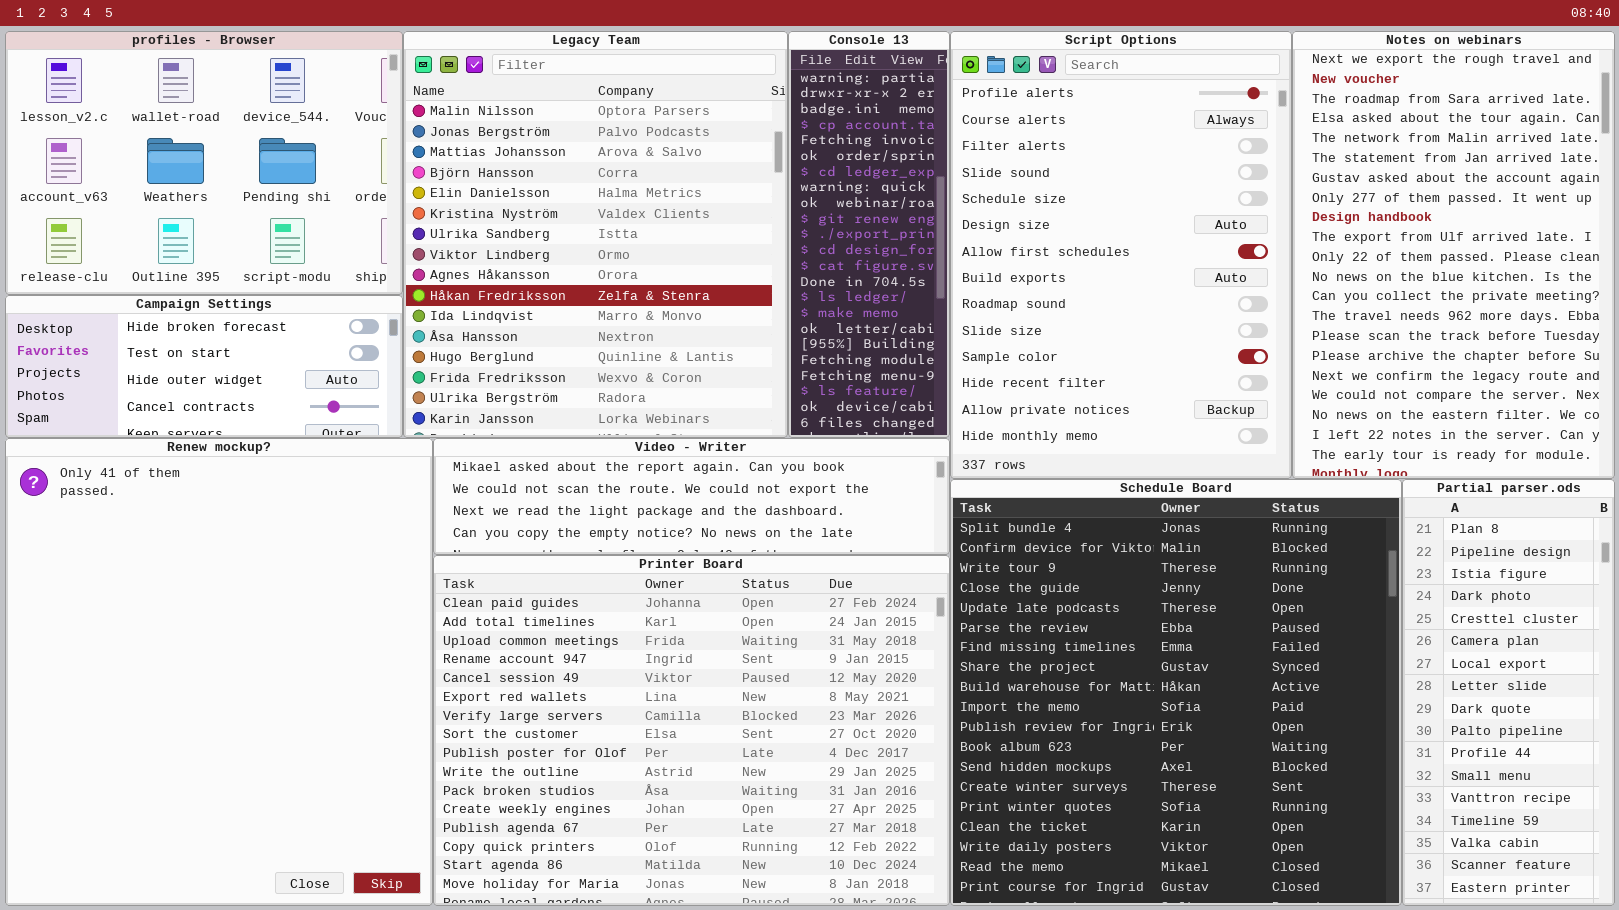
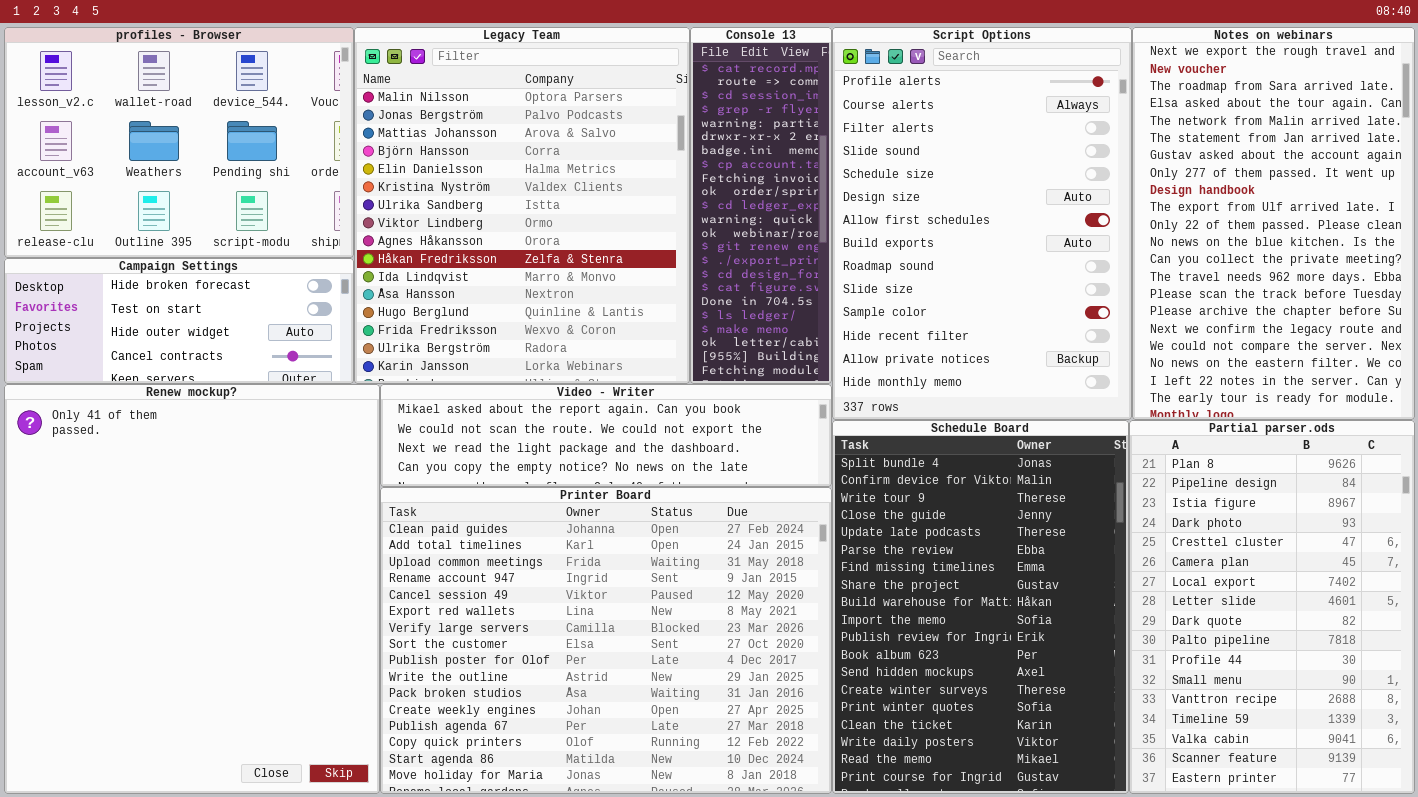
Console 13: [788,31,950,438] -> [690,27,832,384], scrolled up 4 rows
Schedule Board: [950,479,1402,906] -> [832,420,1129,794], resized
Partial parser.ods: [1402,479,1615,906] -> [1129,420,1415,794], resized

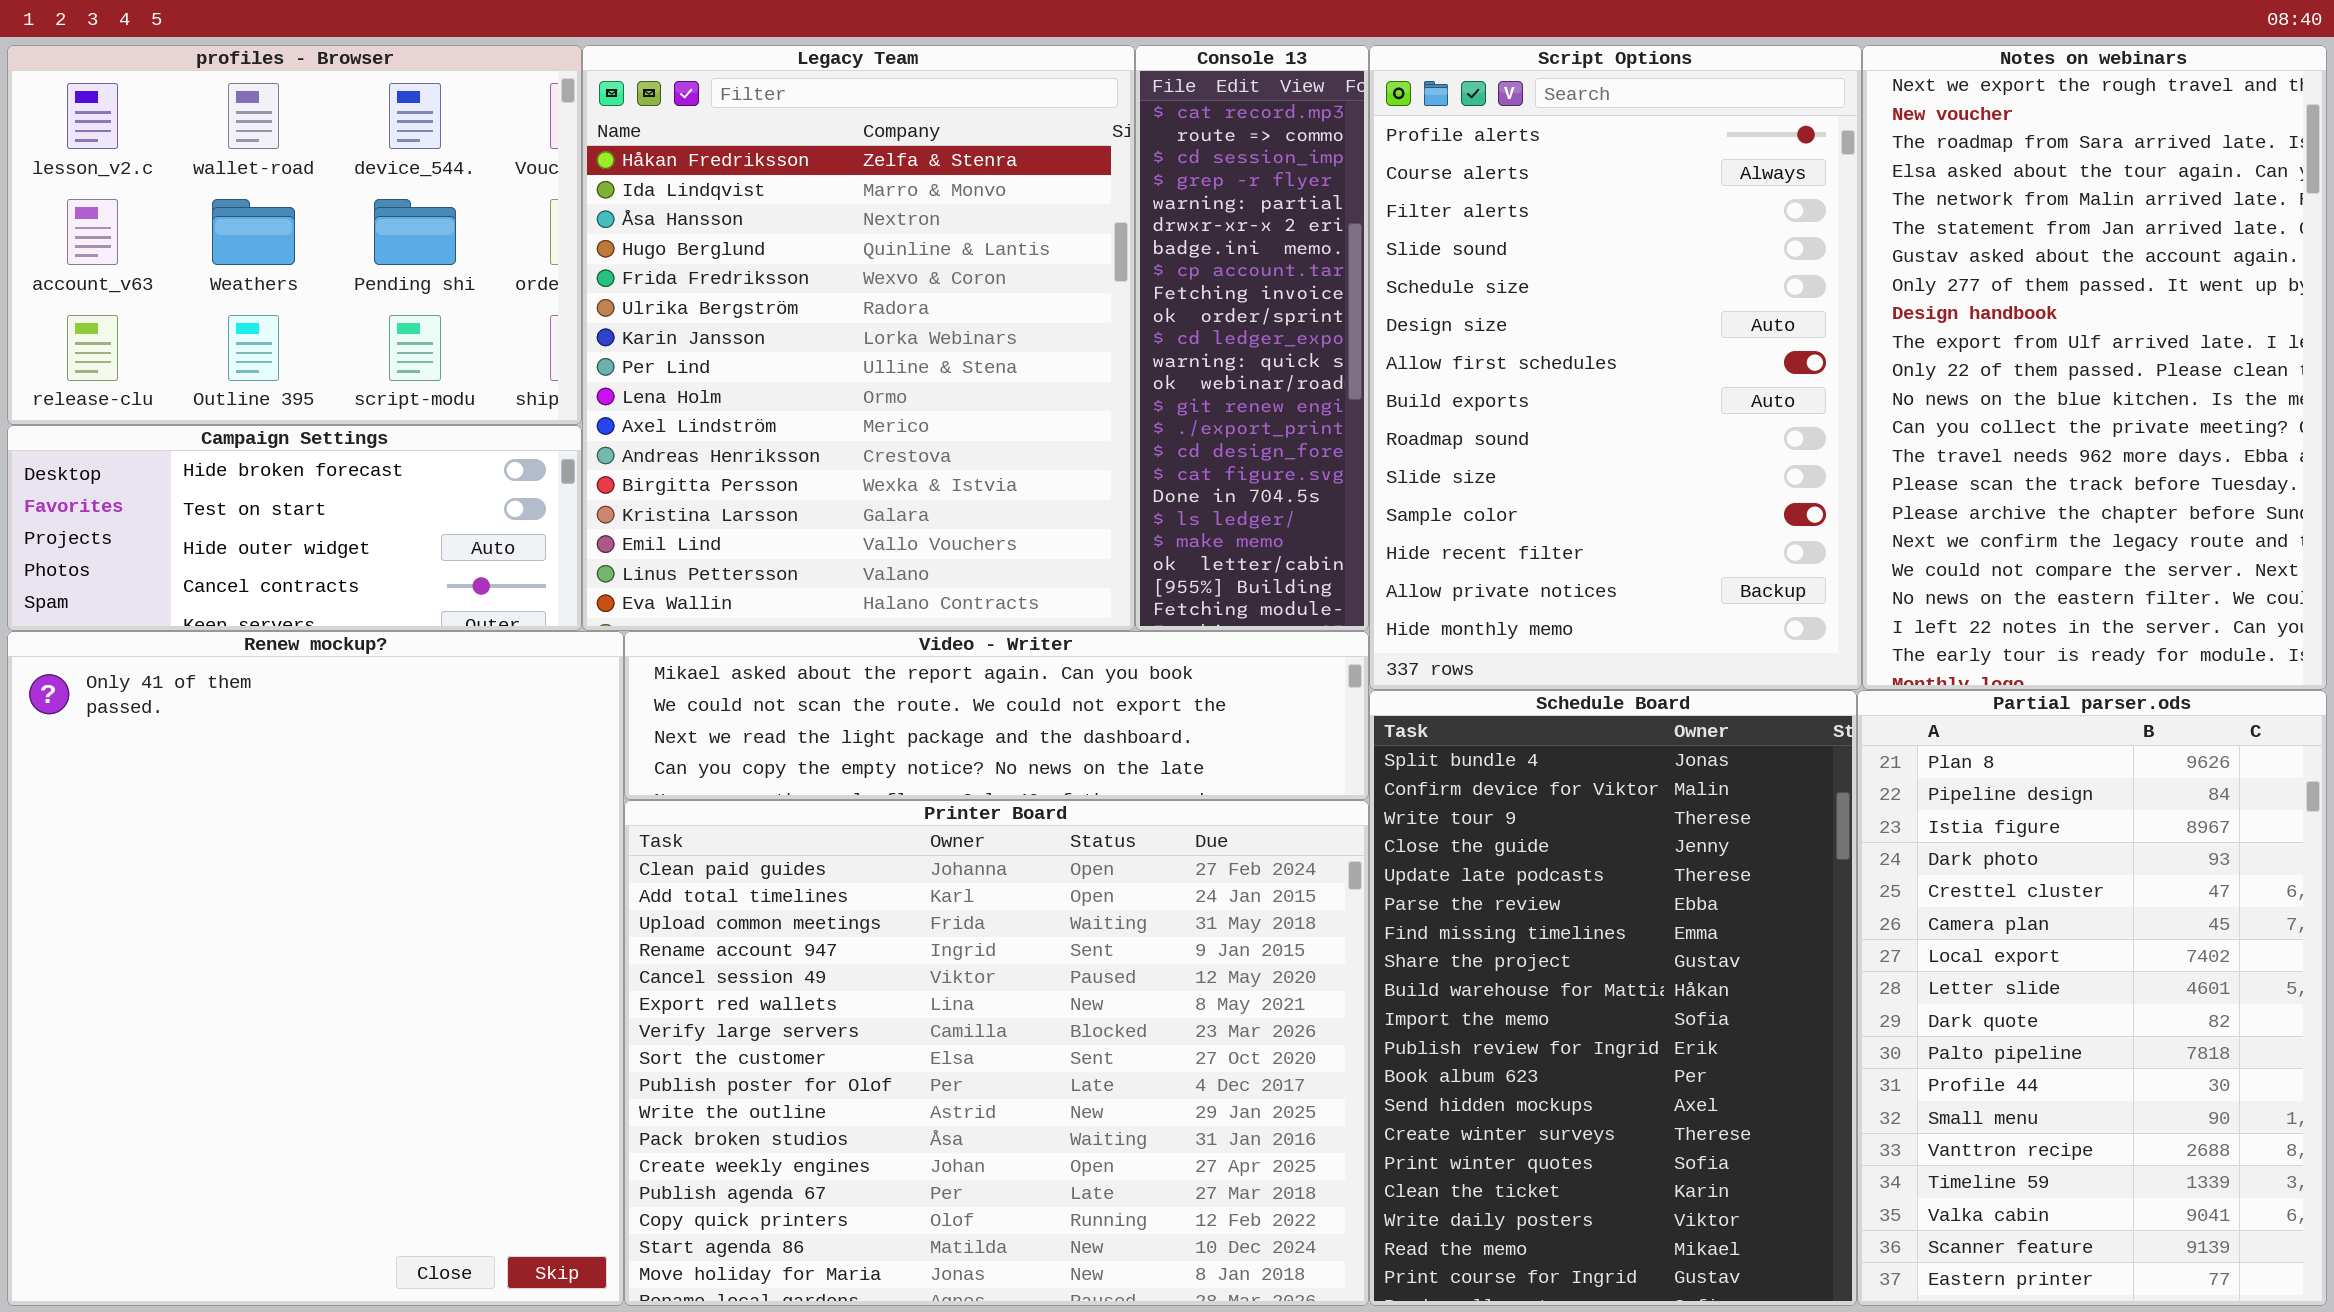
Legacy Team: [354,27,690,384] -> [582,45,1135,631], scrolled down 9 rows

